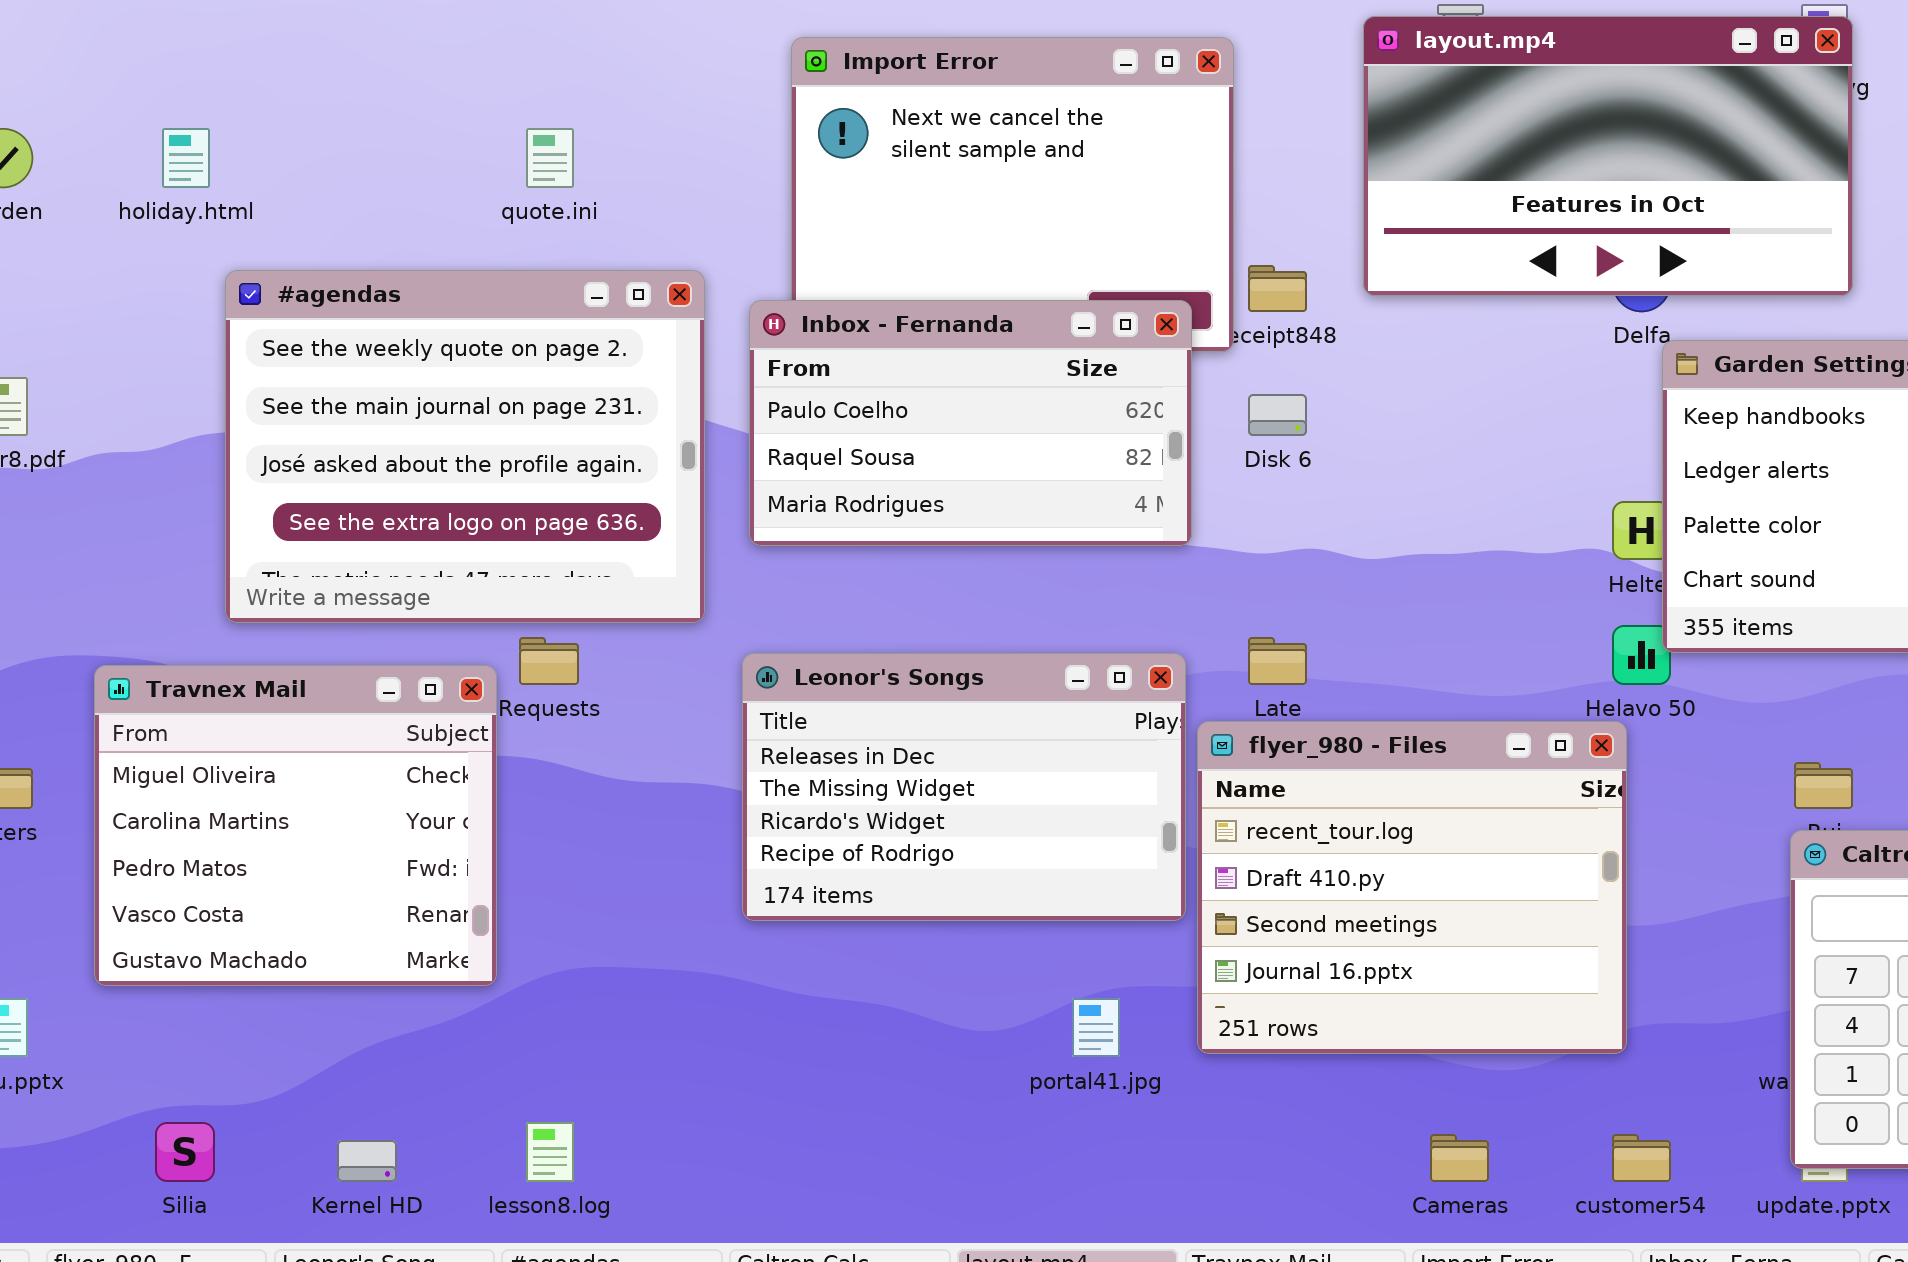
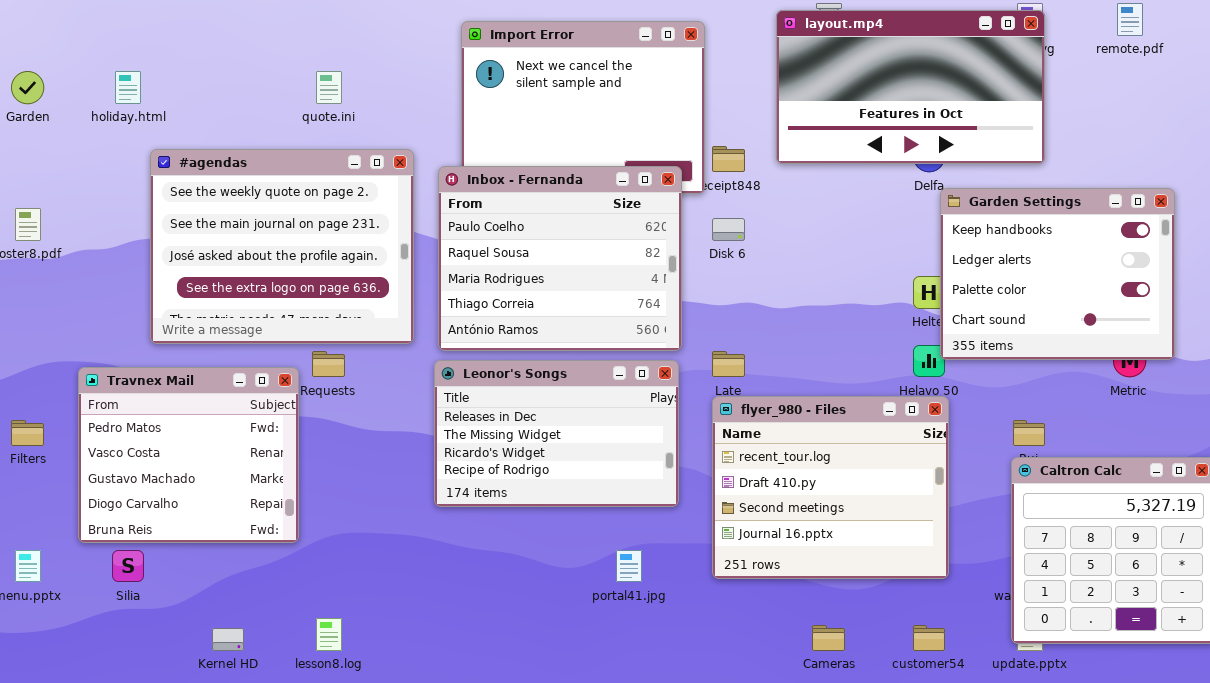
Inbox - Fernanda: [749,300,1192,546] -> [438,166,682,351], resized
Travnex Mail: [94,665,497,986] -> [78,367,299,543], scrolled down 2 rows
flyer_980 - Files: [1197,721,1627,1054] -> [712,396,949,579], moved
Silia: [155,1122,215,1182] -> [112,550,144,582], moved

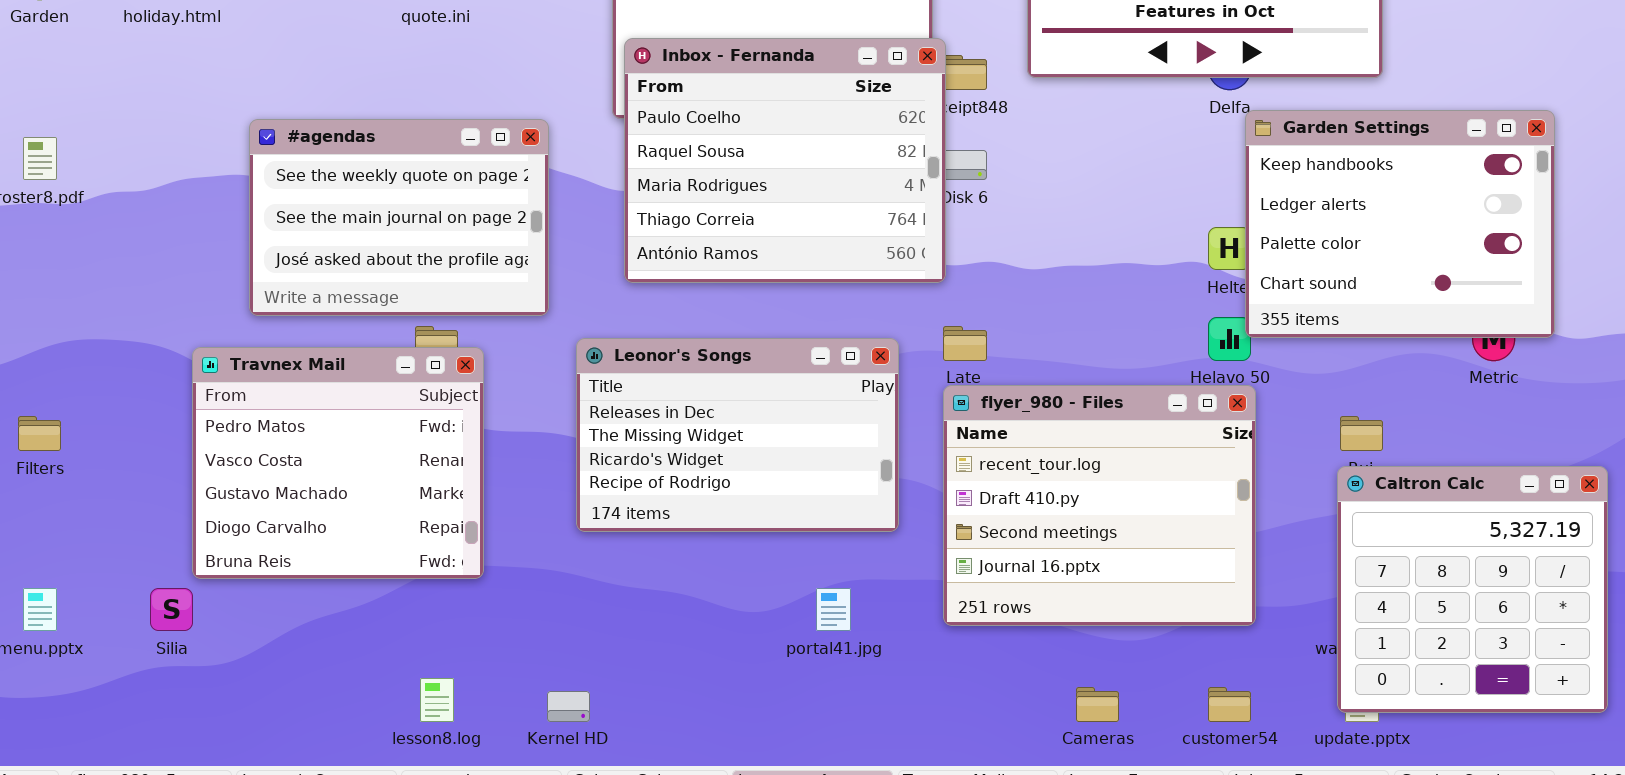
#agendas: [150,149,414,344] -> [249,119,549,316], resized
Inbox - Fernanda: [438,166,682,351] -> [624,38,946,283], moved
Travnex Mail: [78,367,299,543] -> [192,347,484,579], moved
Kernel HD: [212,628,244,651] -> [547,691,590,722], moved

